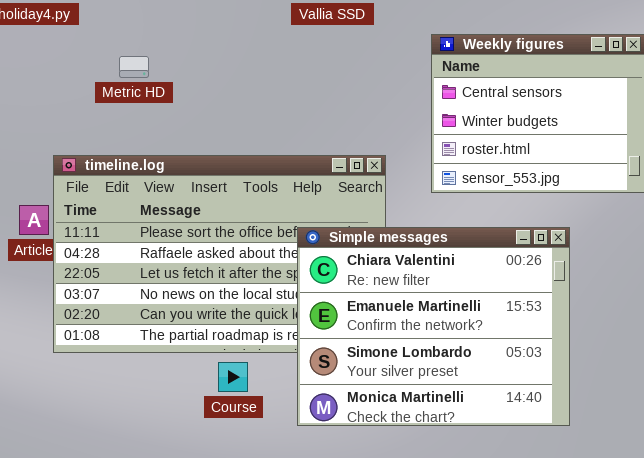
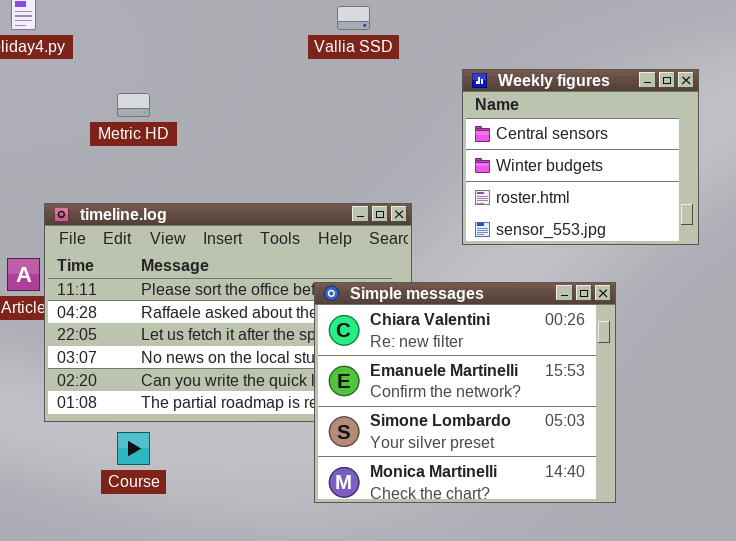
Course: [218,362,248,392] -> [117,432,150,465], moved

